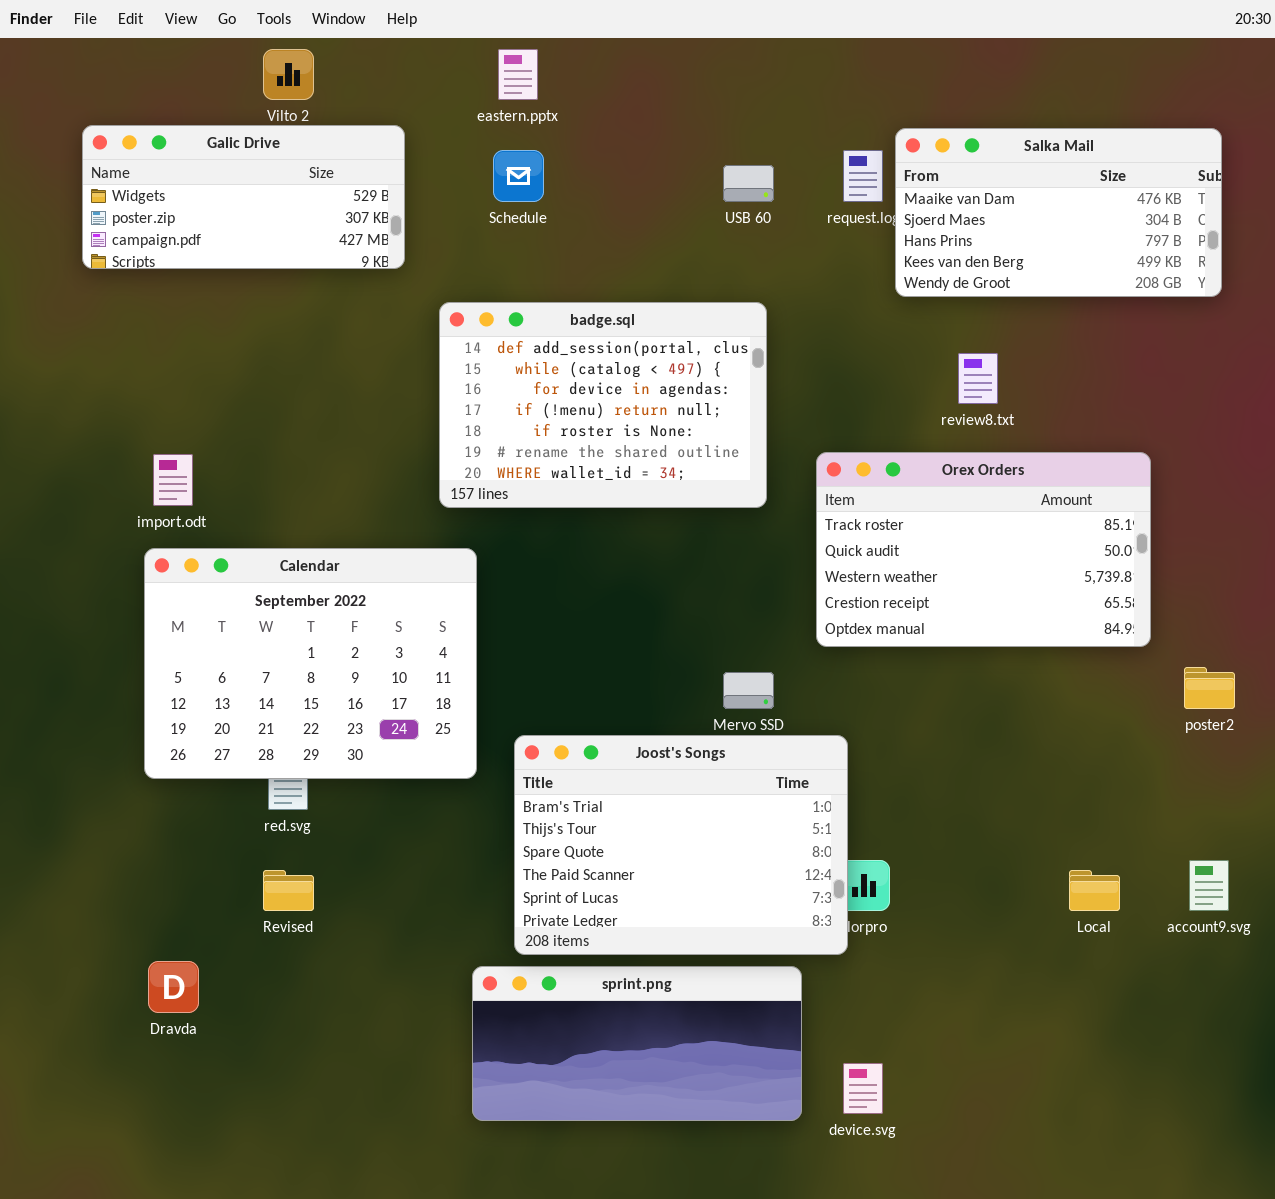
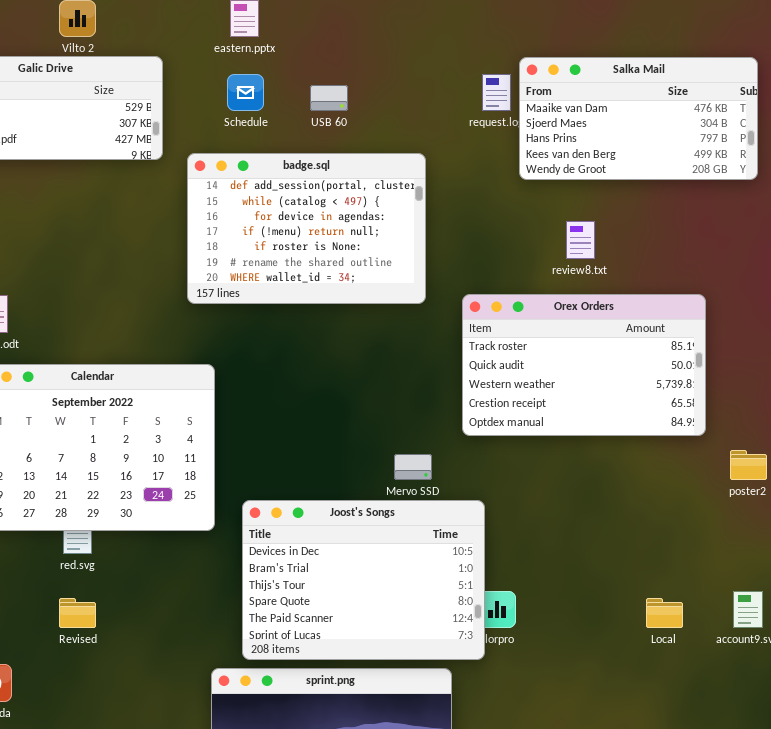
USB 60: [723,165,774,202] -> [310,85,348,111], moved
badge.sql: [439,302,767,508] -> [187,153,426,304], moved
Joost's Songs: [514,735,848,955] -> [242,500,485,660], scrolled up 1 row

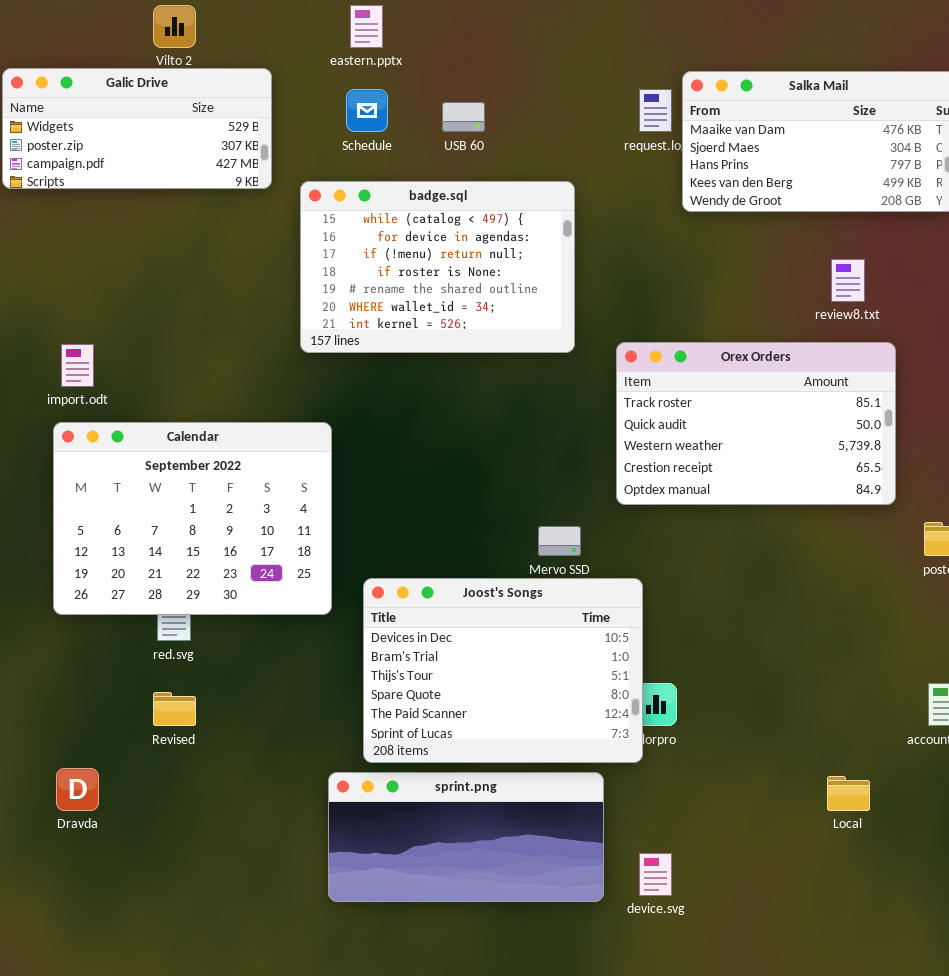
badge.sql: [187,153,426,304] -> [300,181,575,353], scrolled down 1 row
review8.txt: [566,221,595,259] -> [831,259,865,302], moved
Local: [646,598,683,628] -> [827,776,870,811], moved

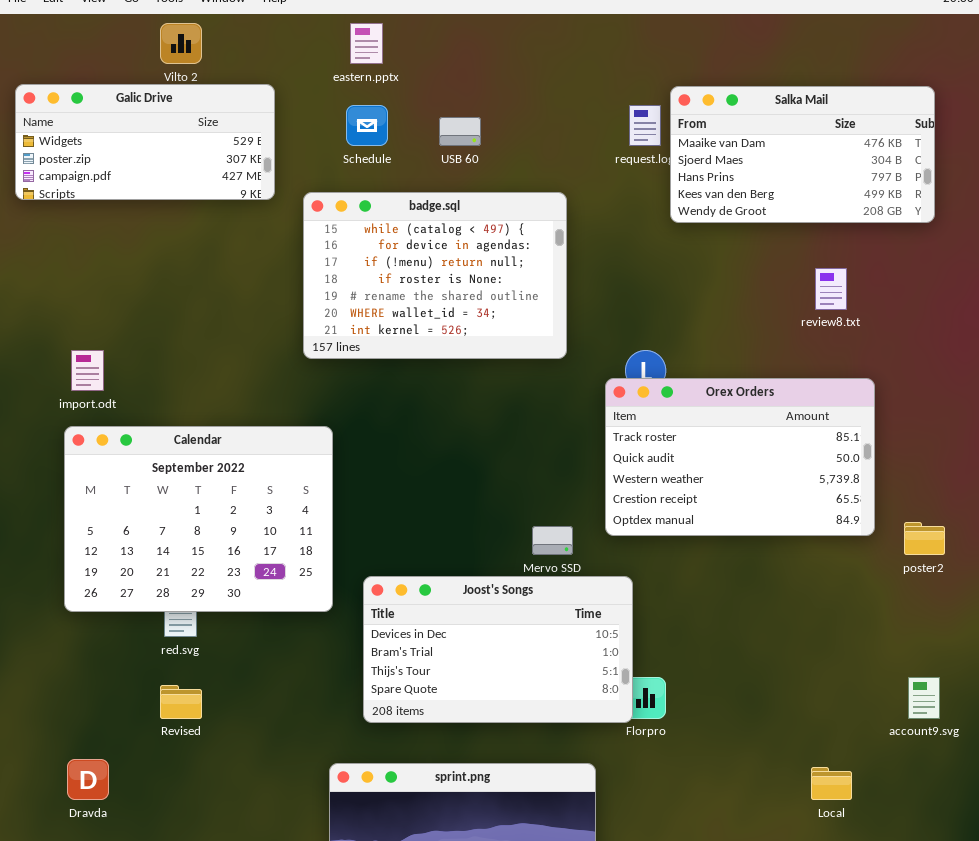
Orex Orders: [616,342,896,505] -> [605,378,875,536], moved
Joost's Songs: [363,578,643,763] -> [363,576,633,723], resized

